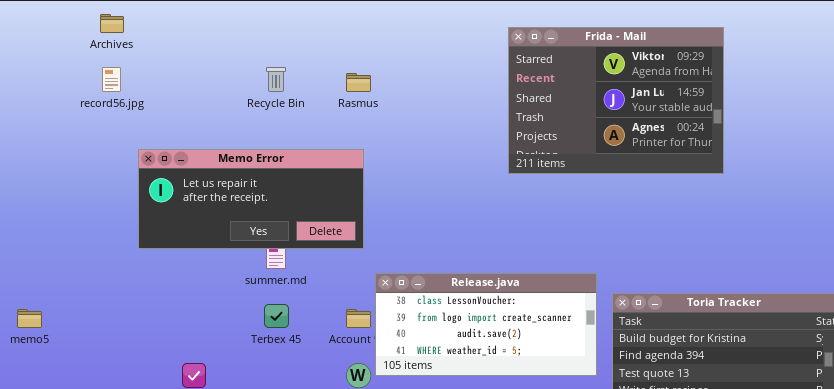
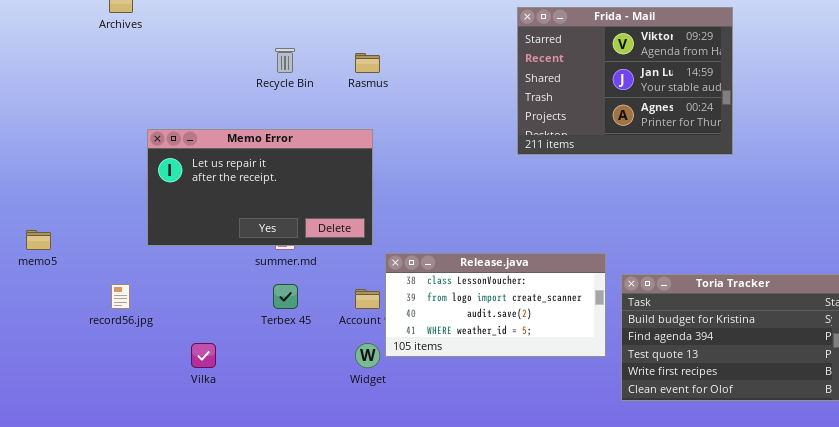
record56.jpg: [102,67,121,92] -> [111,284,130,309], moved
Memo Error: [138,149,364,249] -> [147,129,373,246], resized
memo5: [17,309,42,328] -> [26,230,51,250], moved

